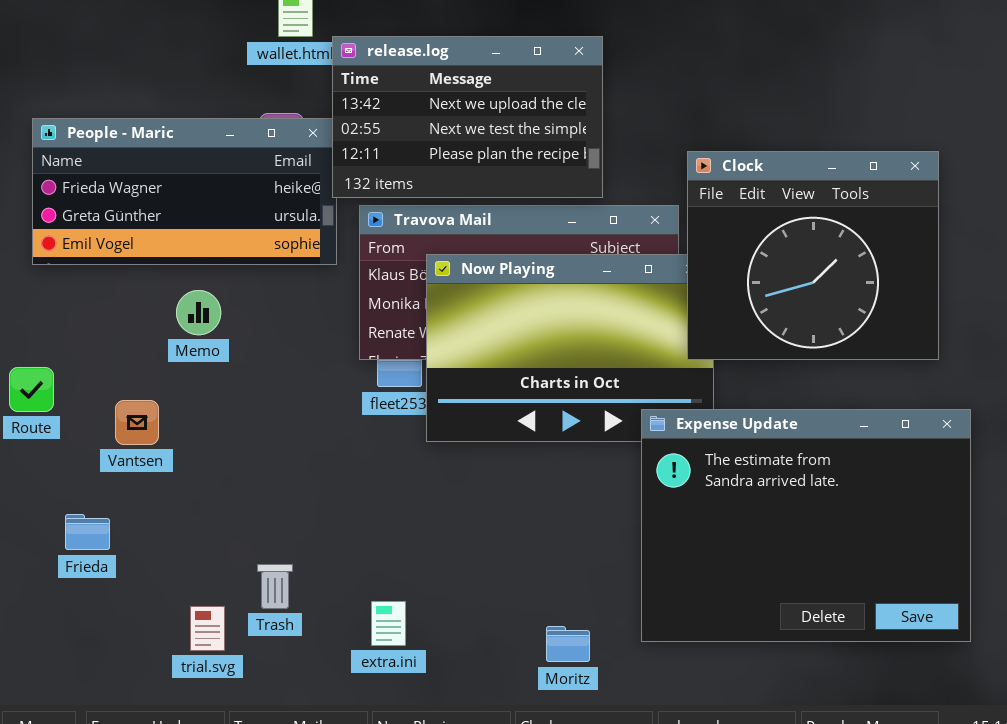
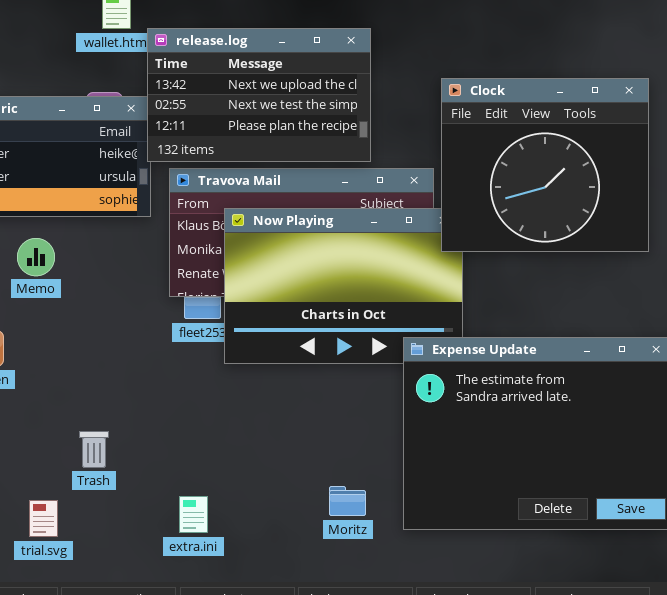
Clock: [687,151,939,360] -> [441,78,649,252], moved
Trash: [257,564,293,609] -> [79,431,109,468], moved
Moritz: [546,626,590,662] -> [329,486,366,516], moved

